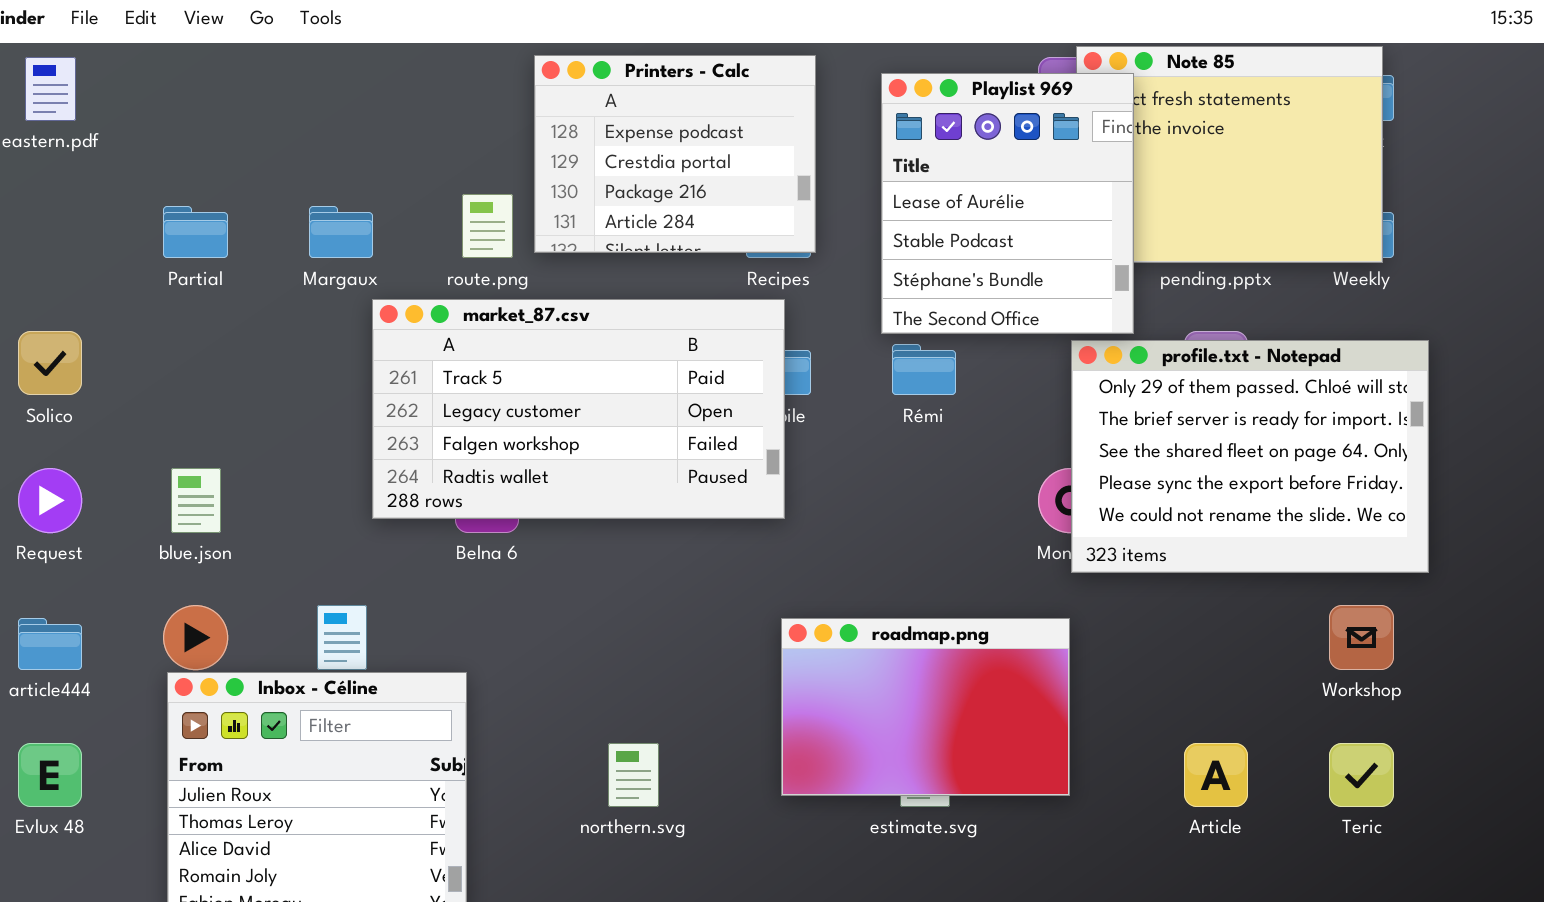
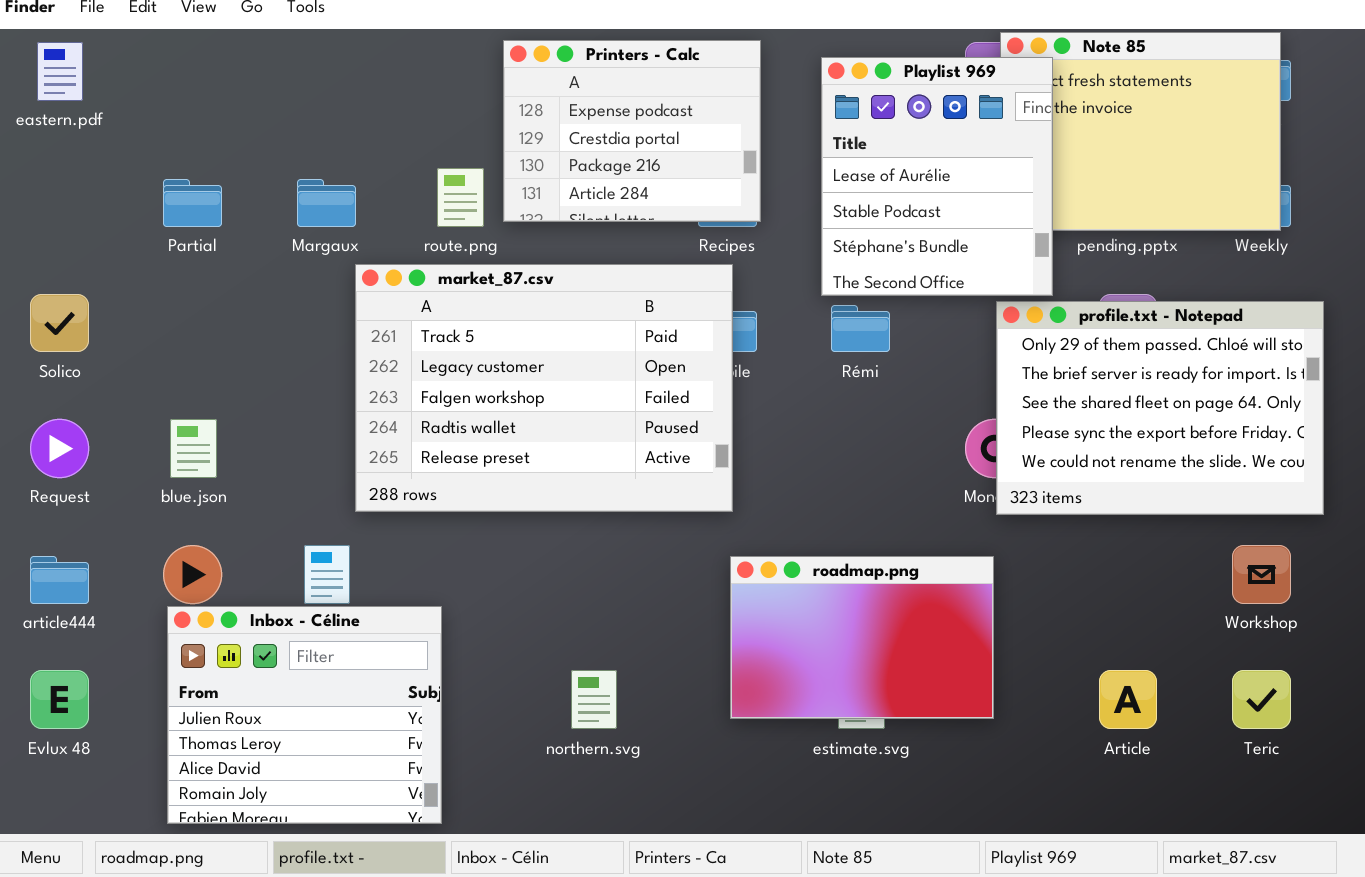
market_87.csv: [372,299,785,519] -> [355,264,733,512], resized

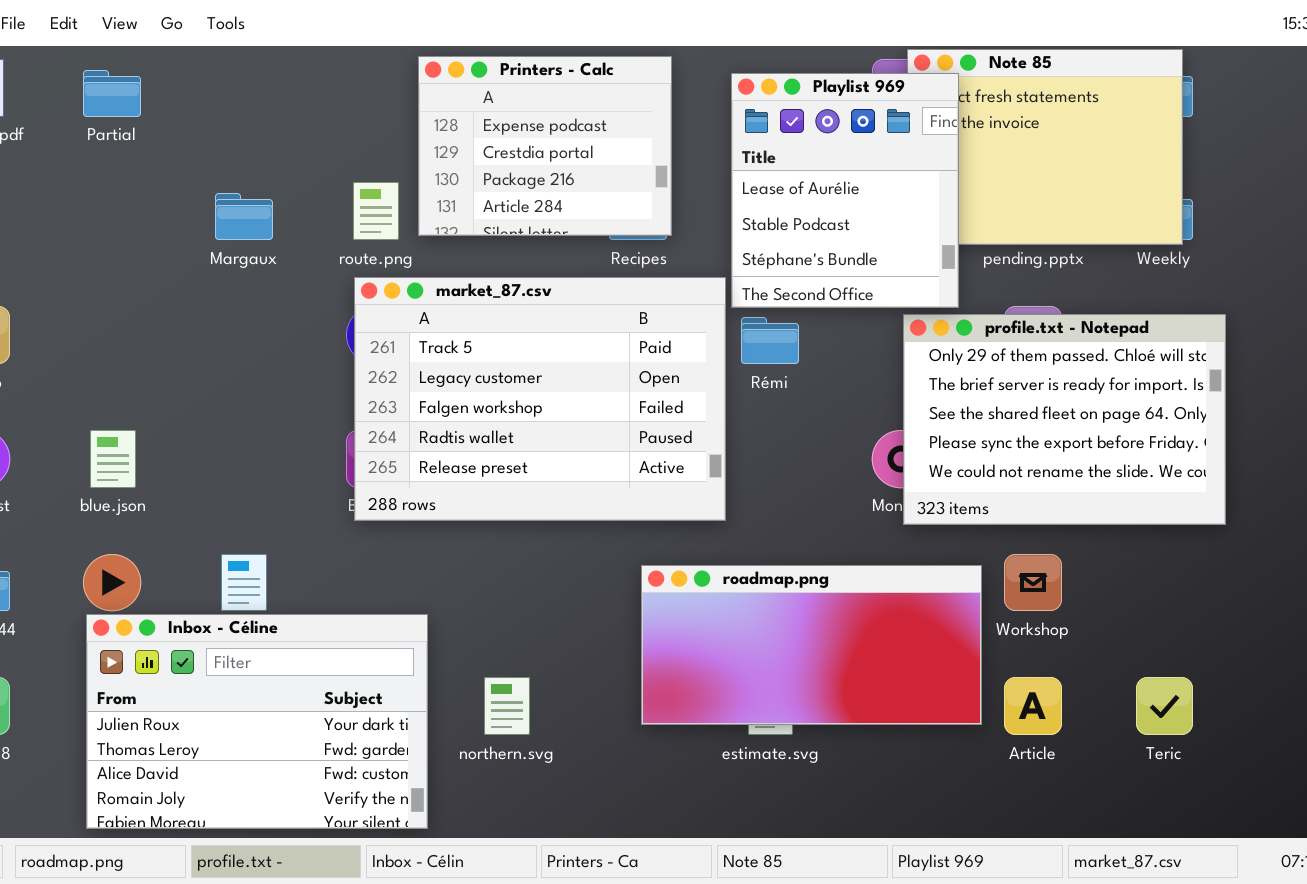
Partial: [163,179,222,227] -> [83,70,141,117], moved
market_87.csv: [355,264,733,512] -> [354,277,726,521], moved
Workshop: [1232,545,1291,604] -> [1004,554,1062,611], moved
roadmap.png: [730,556,994,719] -> [641,565,982,725], resized
Inbox - Céline: [167,606,442,824] -> [86,614,428,829], resized

